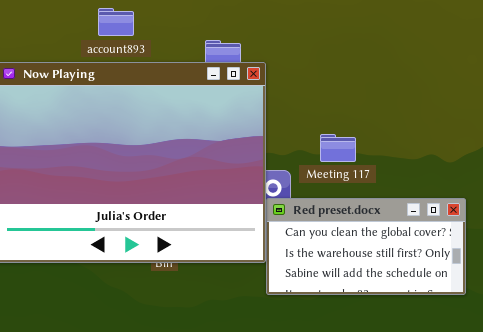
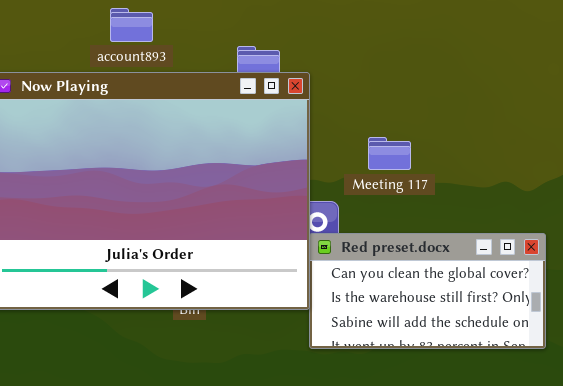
Meeting 117: [320,134,356,162] -> [368,137,411,170], moved

